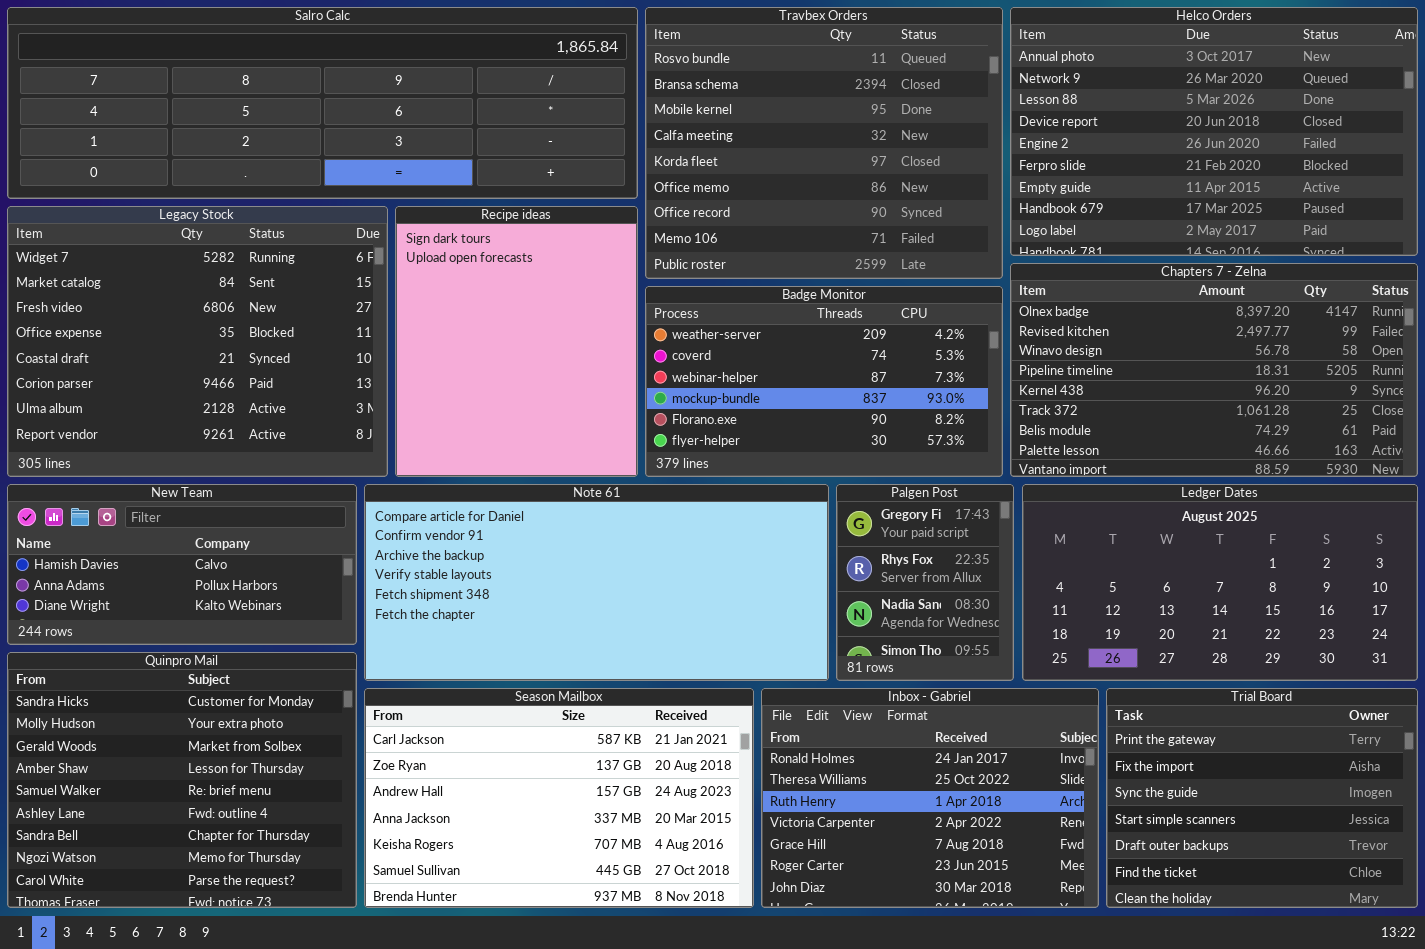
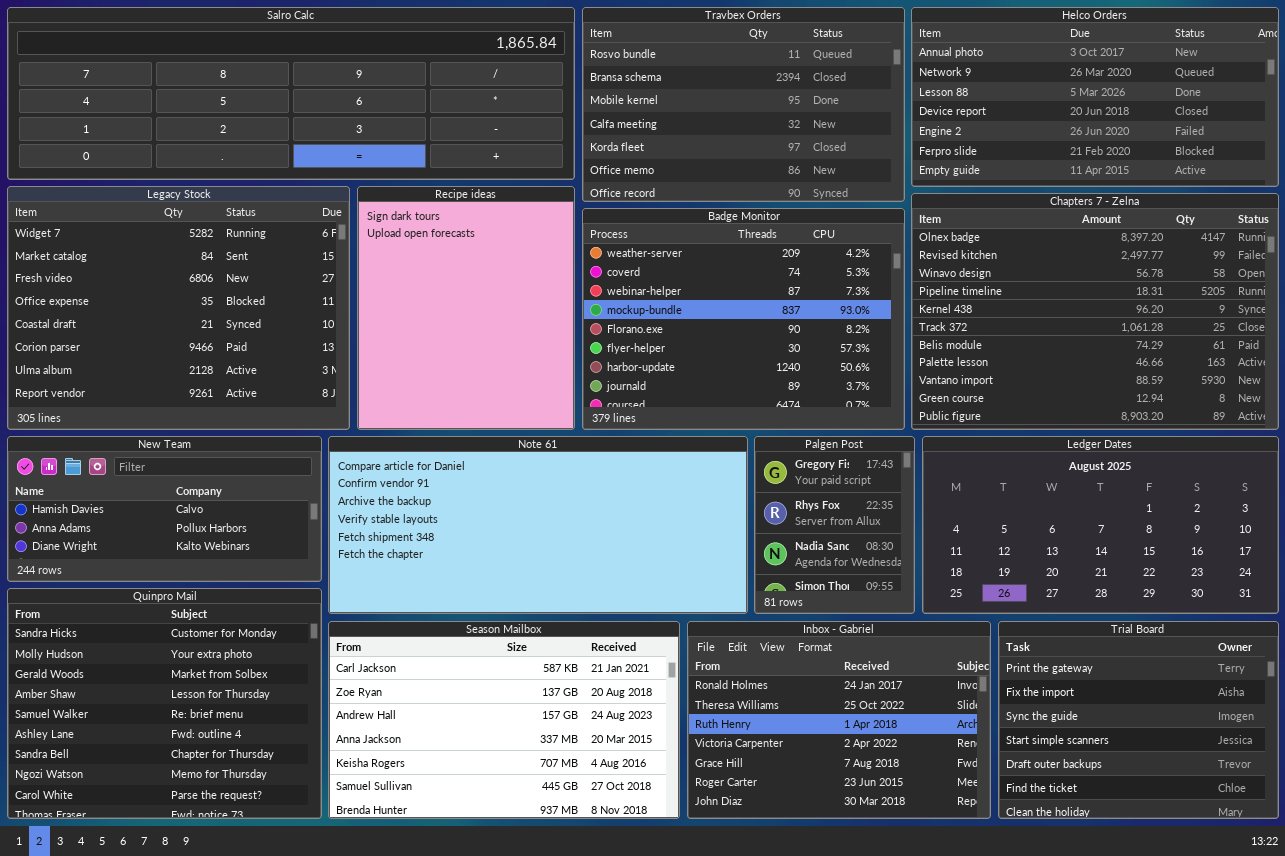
Travbex Orders: [645,7,1003,279] -> [582,7,905,202], resized
Helco Orders: [1010,7,1418,256] -> [911,7,1279,187], resized
Chapters 7 - Zelna: [1010,263,1418,477] -> [911,193,1279,430], resized
Badge Monitor: [645,286,1003,477] -> [582,208,905,430], resized

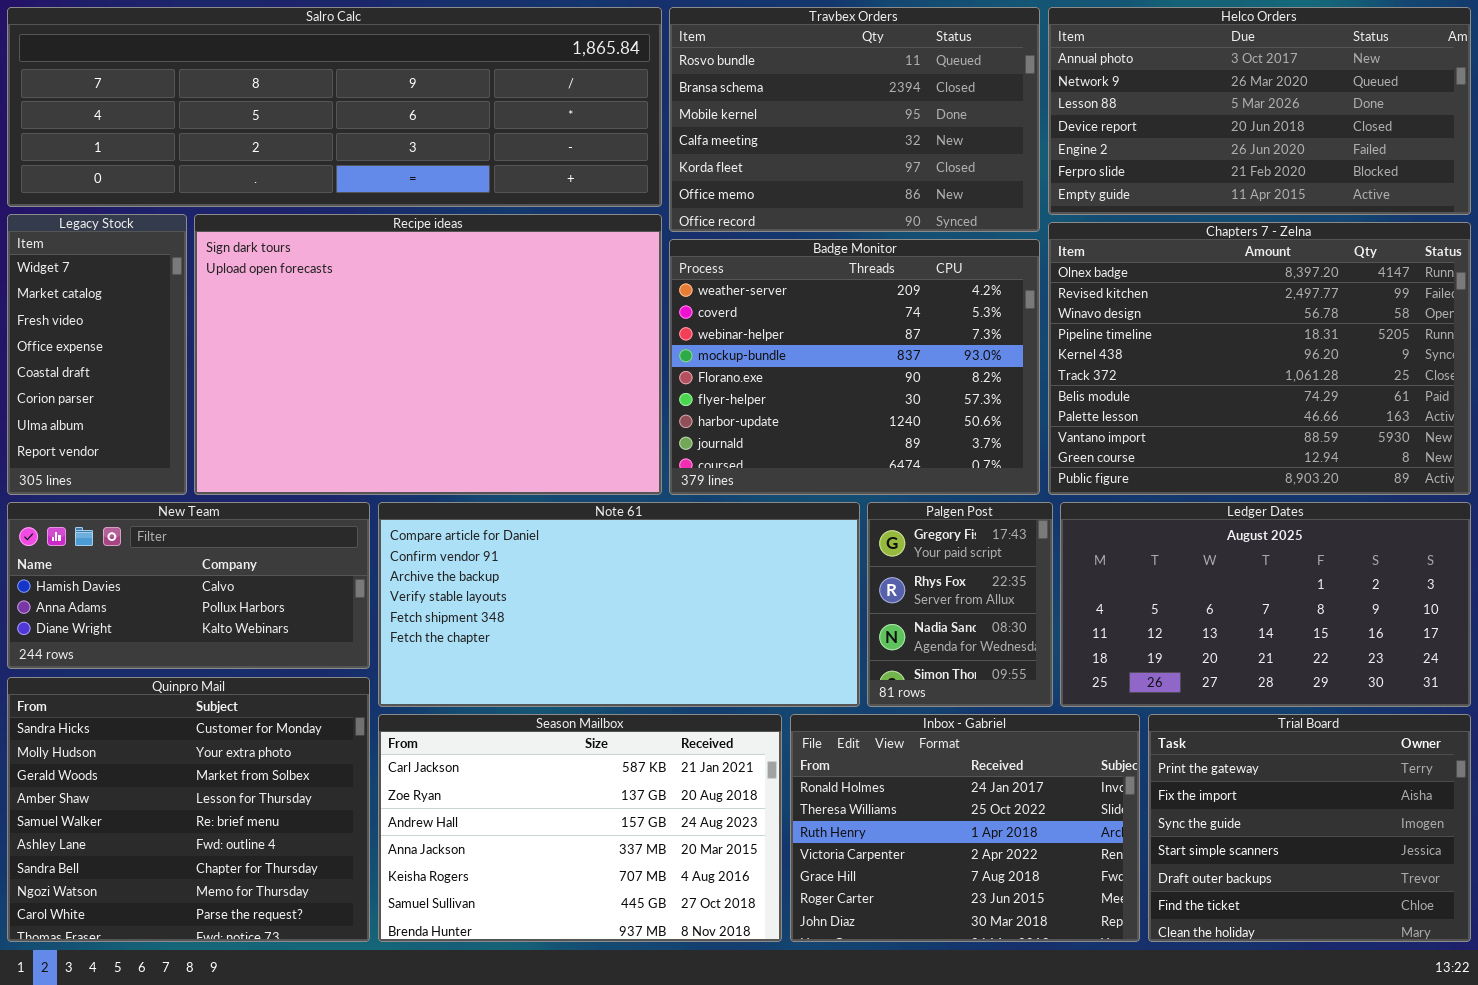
Legacy Stock: [7,186,350,430] -> [7,214,187,495], resized
Recipe ideas: [357,186,575,430] -> [194,214,662,495], resized

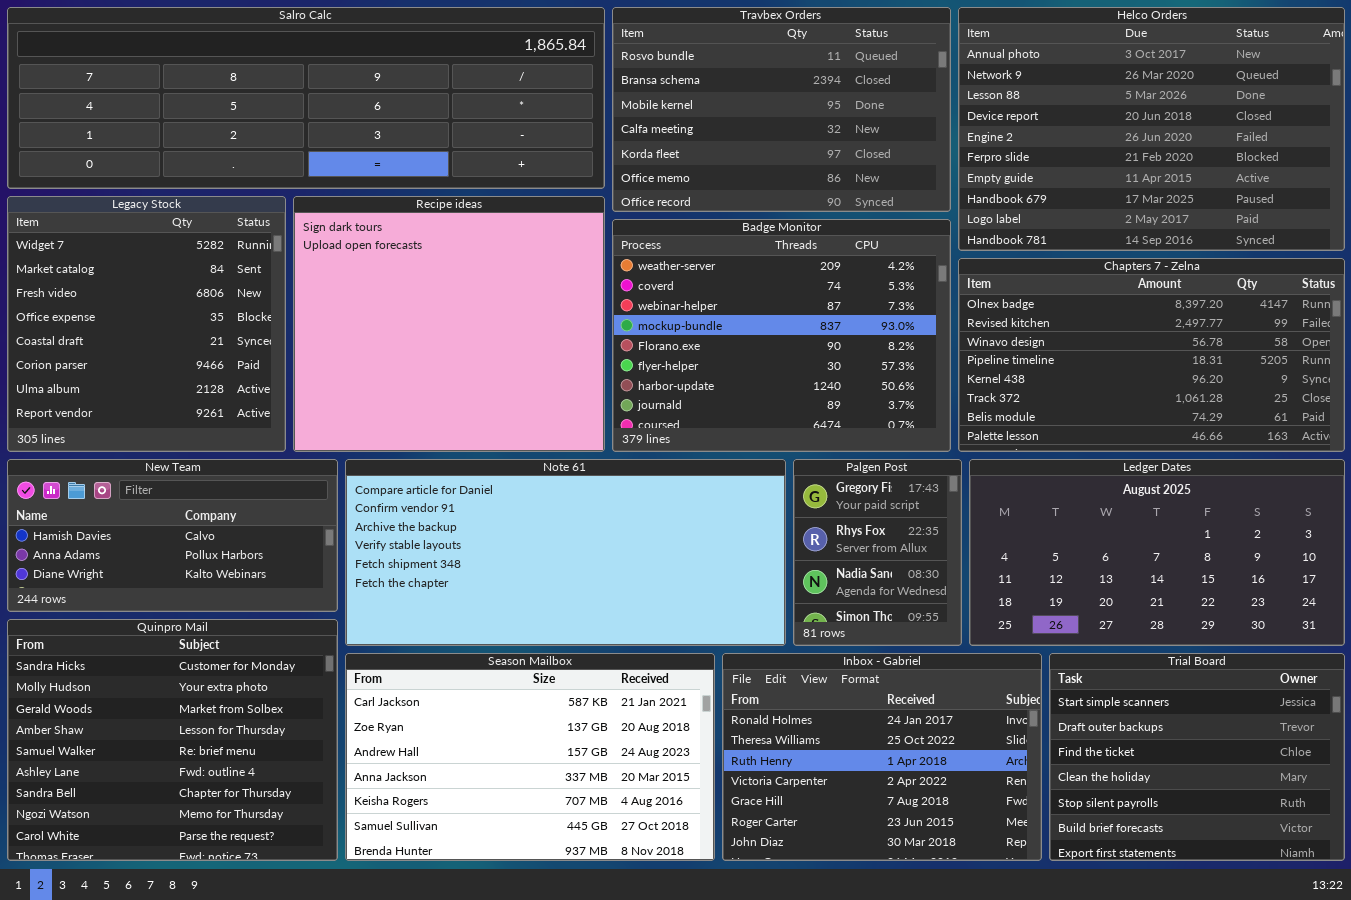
Helco Orders: [1048,7,1471,215] -> [958,7,1345,251], resized
Legacy Stock: [7,214,187,495] -> [7,196,286,452], resized
Recipe ideas: [194,214,662,495] -> [293,196,605,452], resized
Chapters 7 - Zelna: [1048,222,1471,495] -> [958,258,1345,452], resized
Trial Board: [1148,714,1471,942] -> [1049,653,1345,861], scrolled down 3 rows

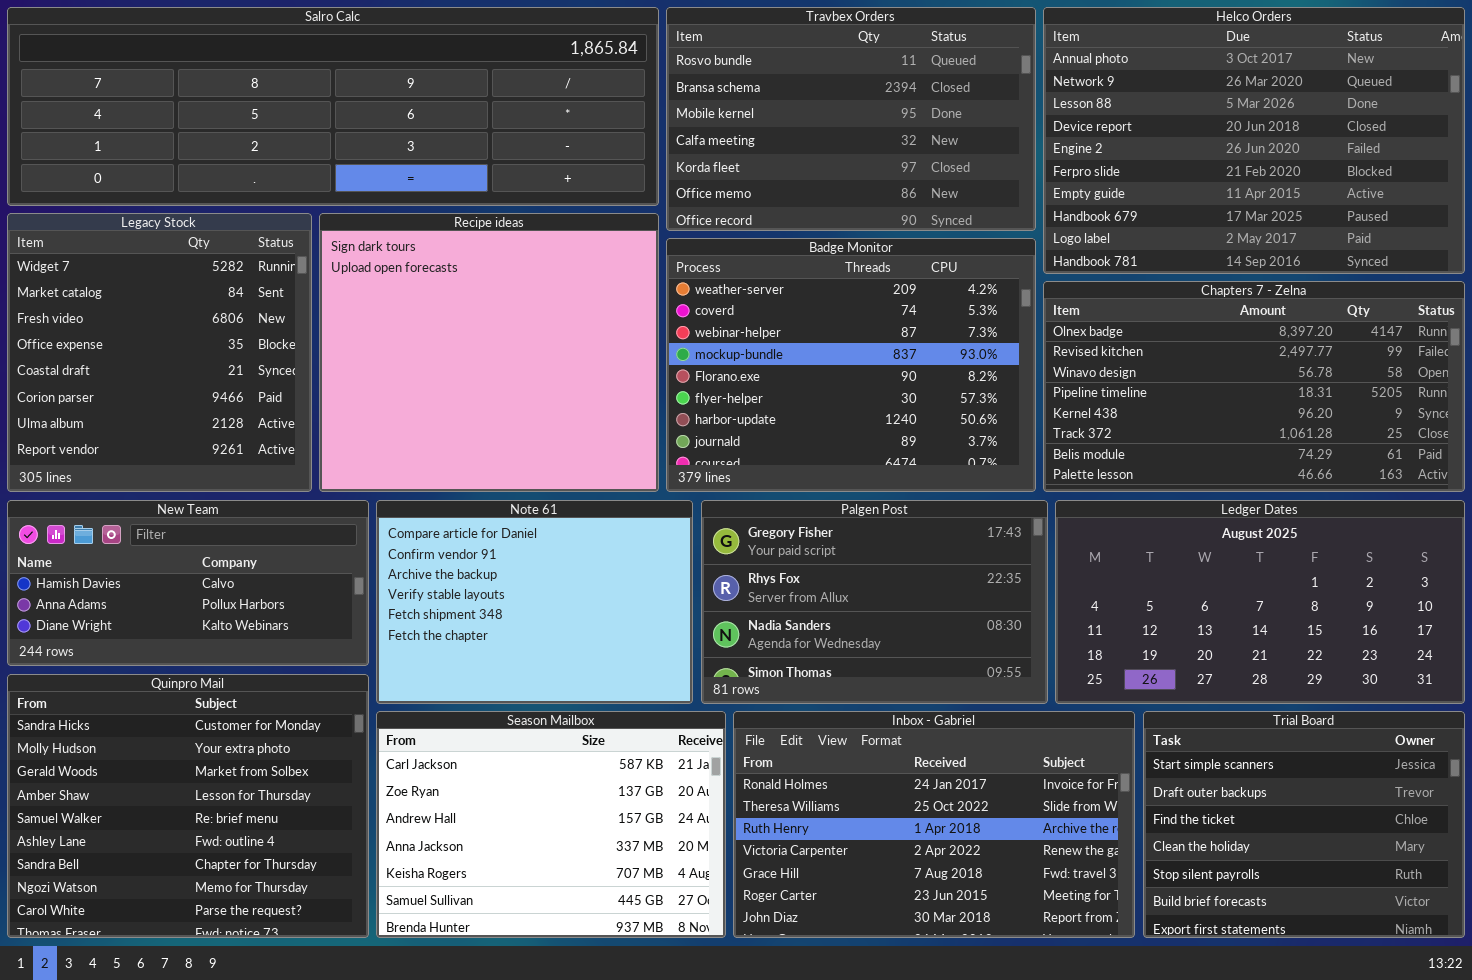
Note 61: [345,459,786,646] -> [376,500,693,704], resized
Palgen Post: [793,459,962,646] -> [701,500,1048,704], resized
Season Mailbox: [345,653,715,861] -> [376,711,726,938], resized
Inbox - Gabriel: [722,653,1042,861] -> [733,711,1135,938], resized

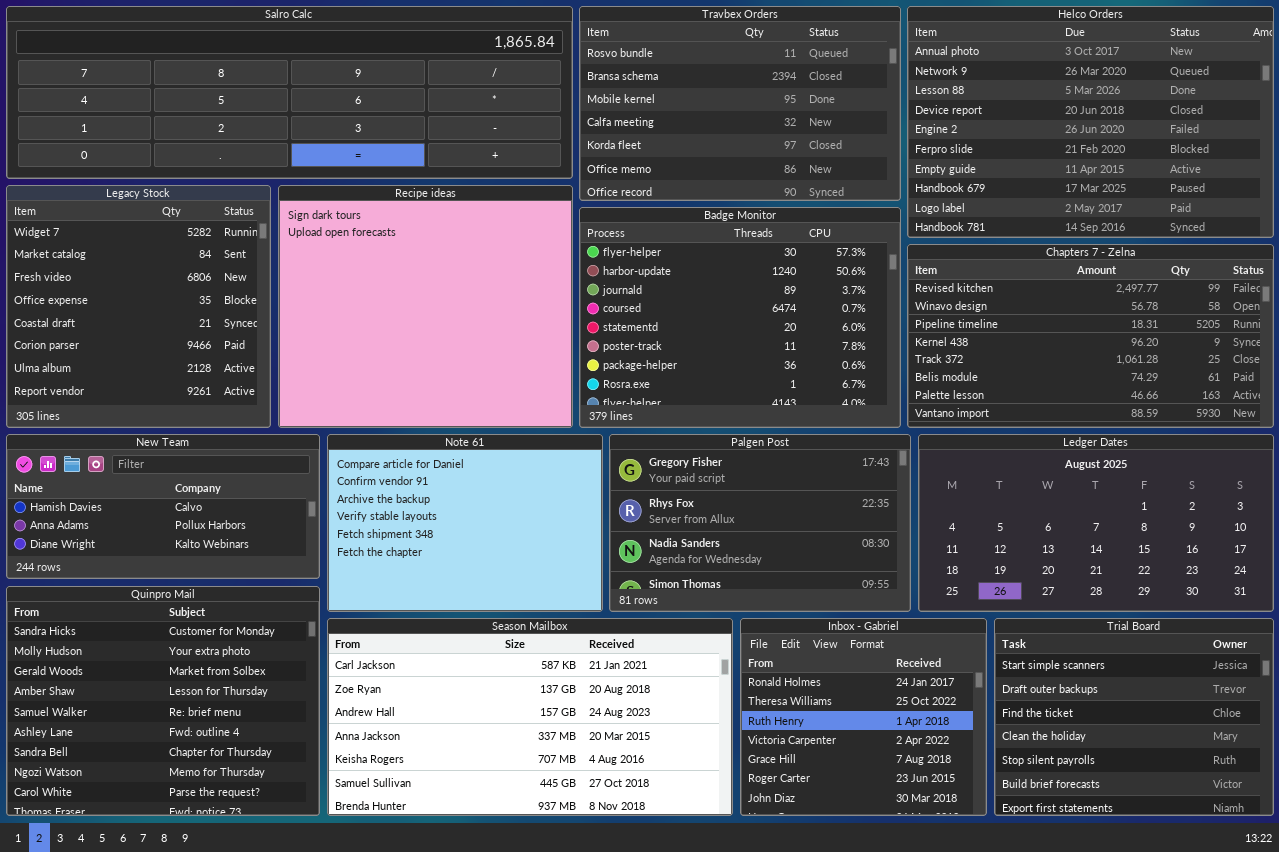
Badge Monitor: [666,238,1036,492] -> [579,207,901,428], scrolled down 5 rows
Chapters 7 - Zelna: [1043,281,1465,492] -> [907,244,1274,428], scrolled down 1 row
Season Mailbox: [376,711,726,938] -> [327,618,733,816], resized
Inbox - Gabriel: [733,711,1135,938] -> [740,618,987,816], resized

